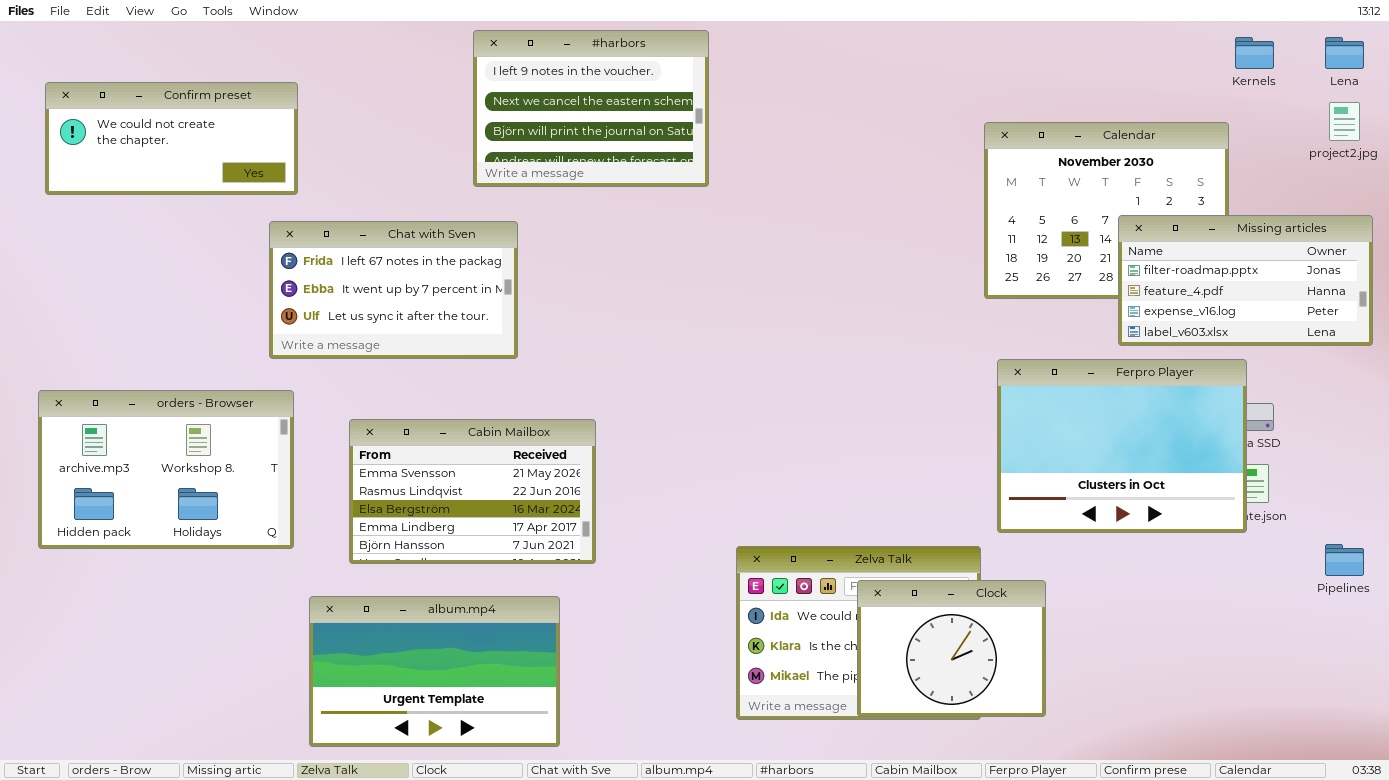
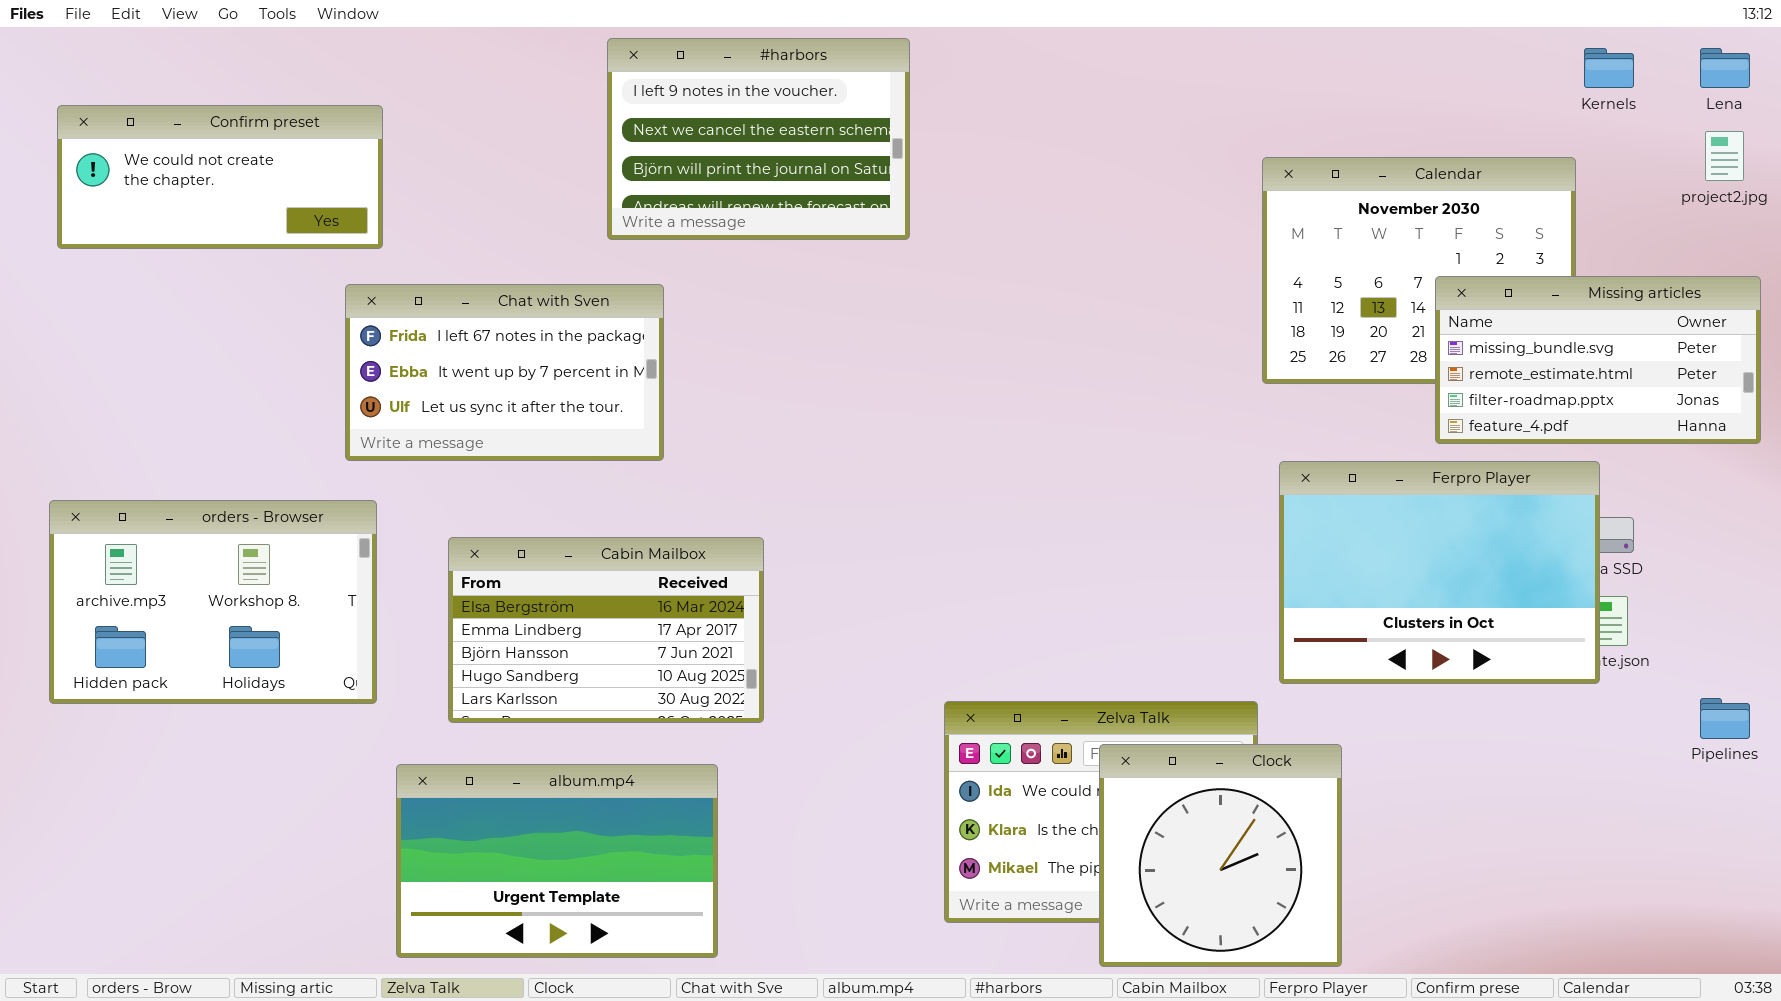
Missing articles: [1118,215,1373,346] -> [1435,276,1761,444], scrolled up 2 rows
Cabin Mailbox: [349,419,596,564] -> [448,537,764,723], scrolled down 2 rows
Clock: [857,580,1046,717] -> [1099,744,1342,967], resized

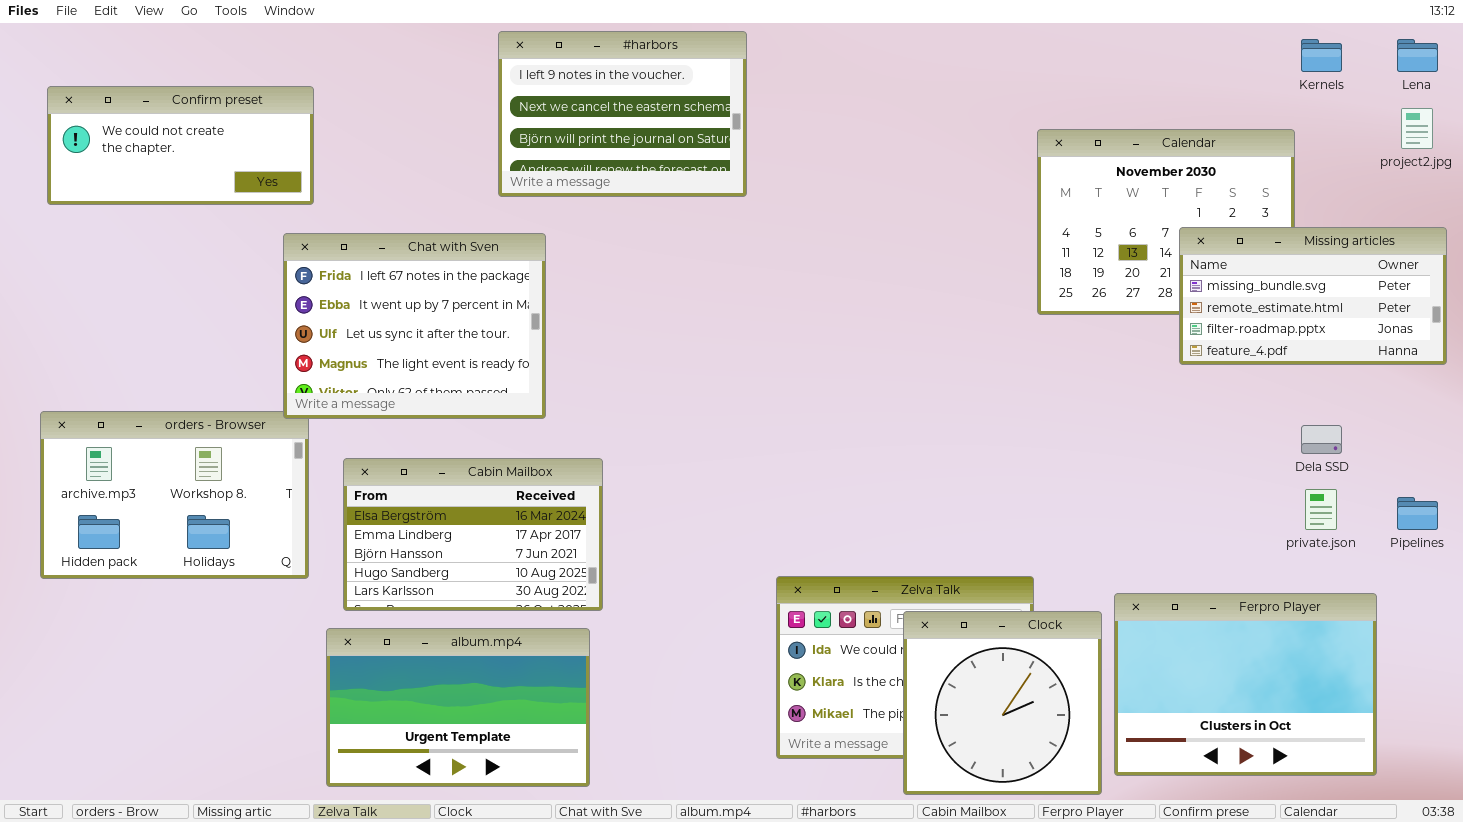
Chat with Sven: [345,284,664,461] -> [283,233,546,419], resized
Ferpro Player: [1279,461,1600,684] -> [1114,593,1377,776], moved
Cabin Mailbox: [448,537,764,723] -> [343,458,603,611], moved
Pipelines: [1700,698,1750,739] -> [1397,497,1438,530], moved

